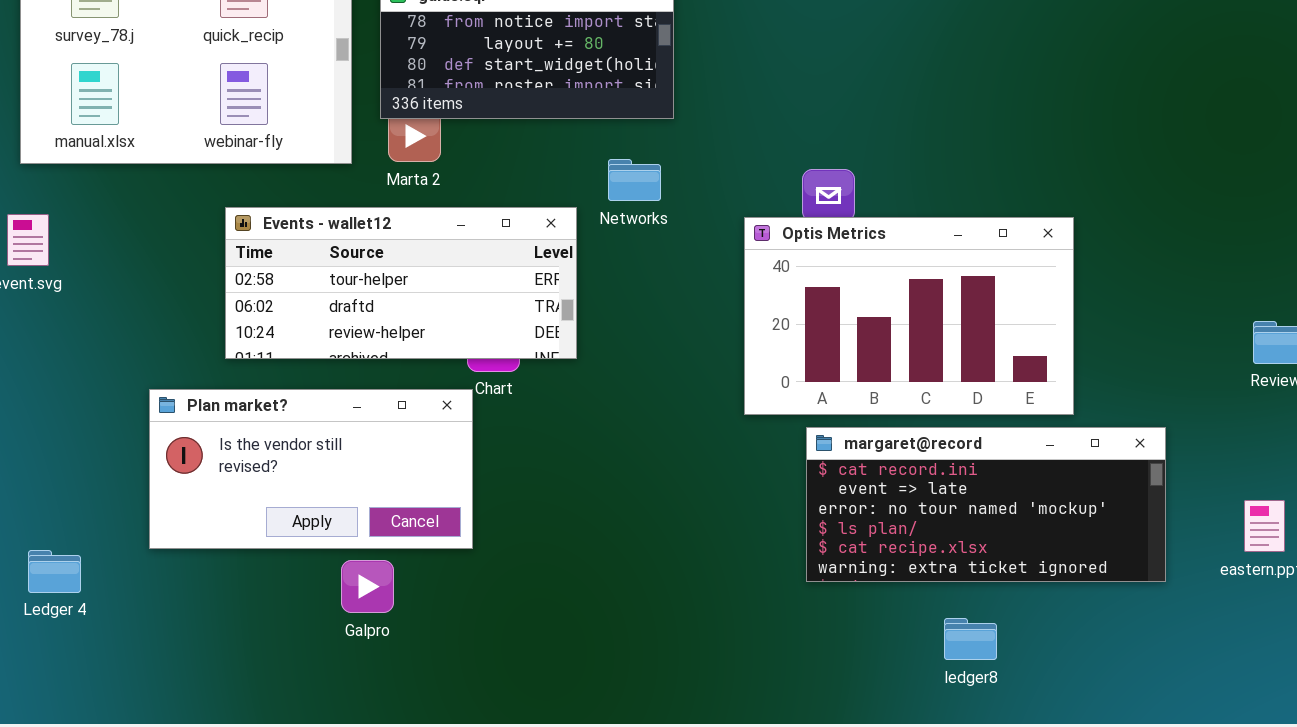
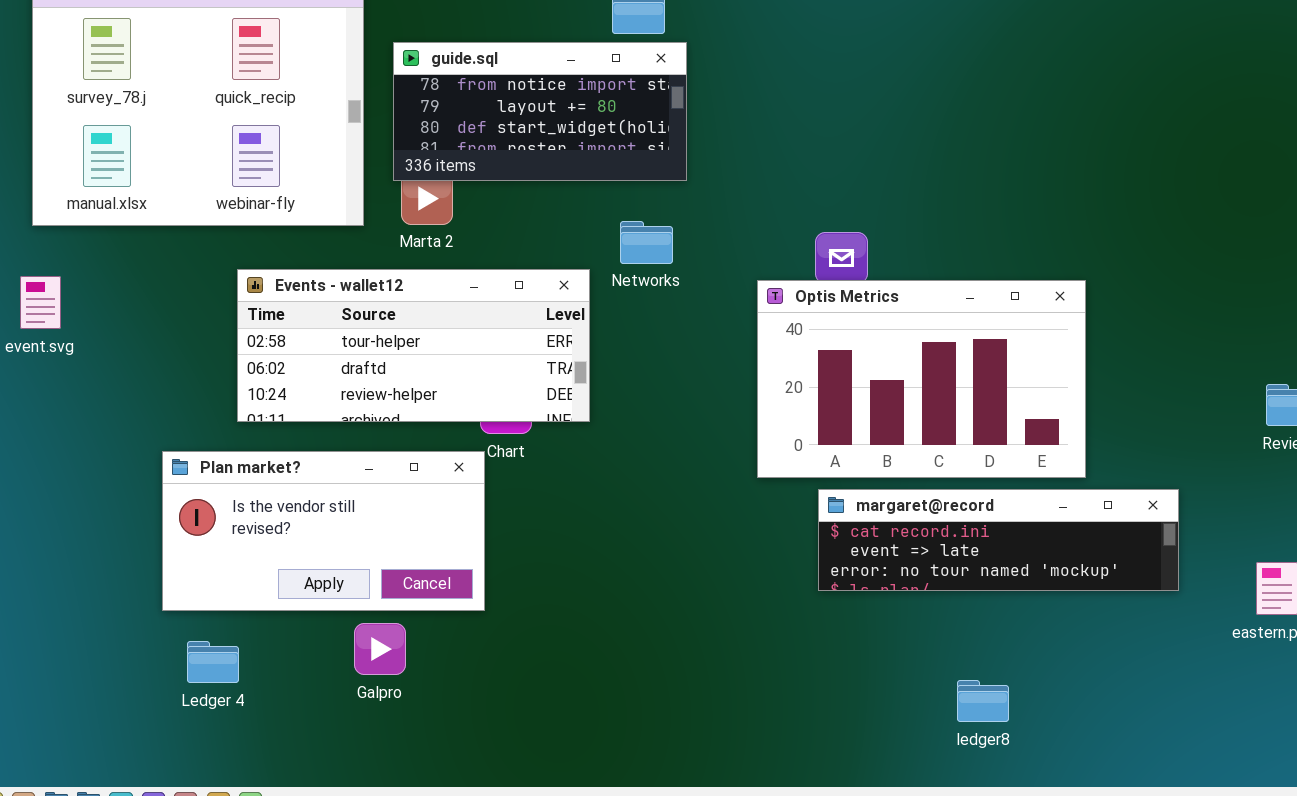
margaret@record: [806,427,1166,582] -> [818,489,1179,591], resized
Ledger 4: [28,550,81,593] -> [187,641,239,683], moved

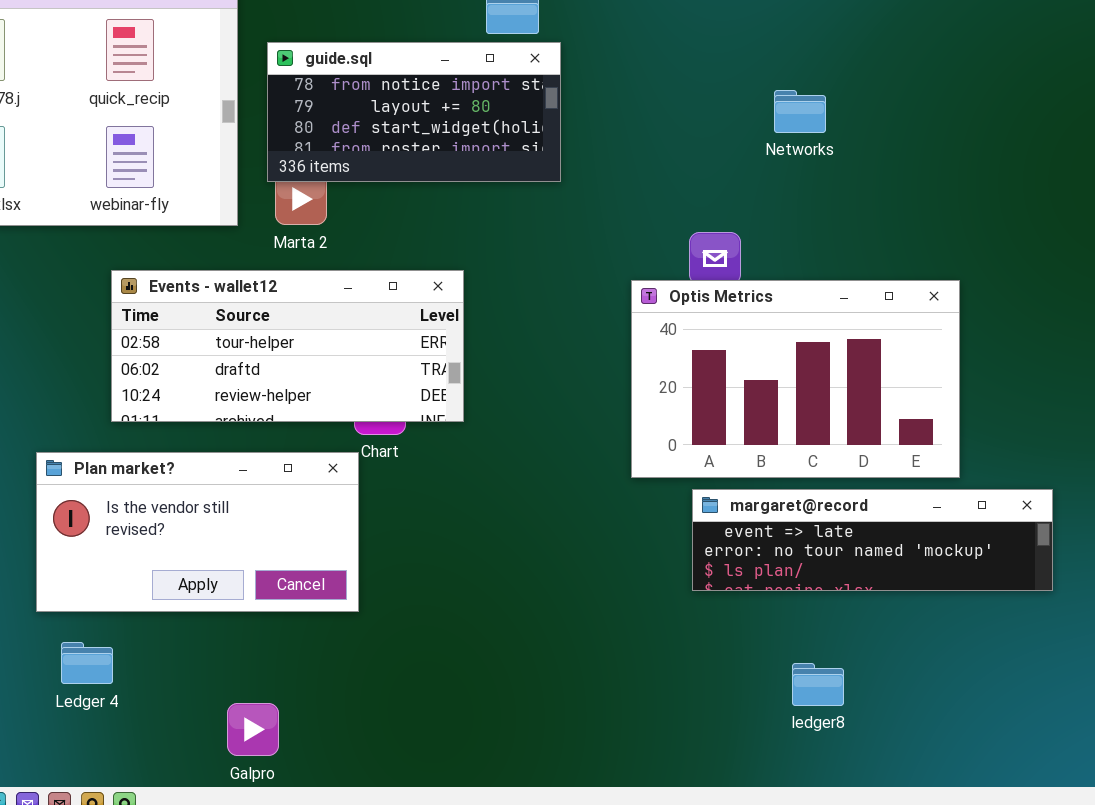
Networks: [620,221,673,264] -> [774,90,826,133], moved
margaret@record: [818,489,1179,591] -> [692,489,1053,591], scrolled down 1 row
Galpro: [354,623,406,675] -> [227,703,279,756], moved
ledger8: [957,680,1009,722] -> [792,663,844,706], moved

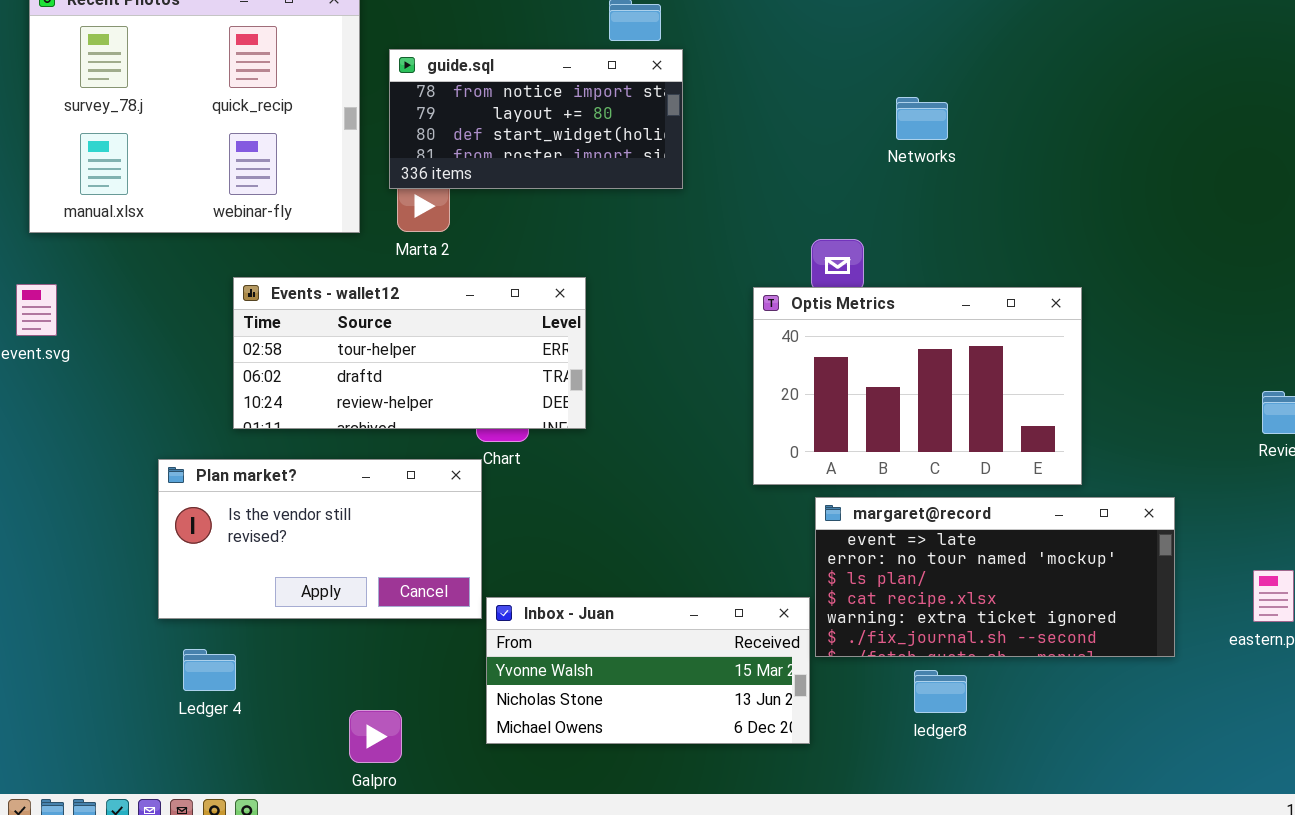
margaret@record: [692,489,1053,591] -> [815,497,1175,657], resized
Inbox - Juan: none -> [486,597,810,744], opened

